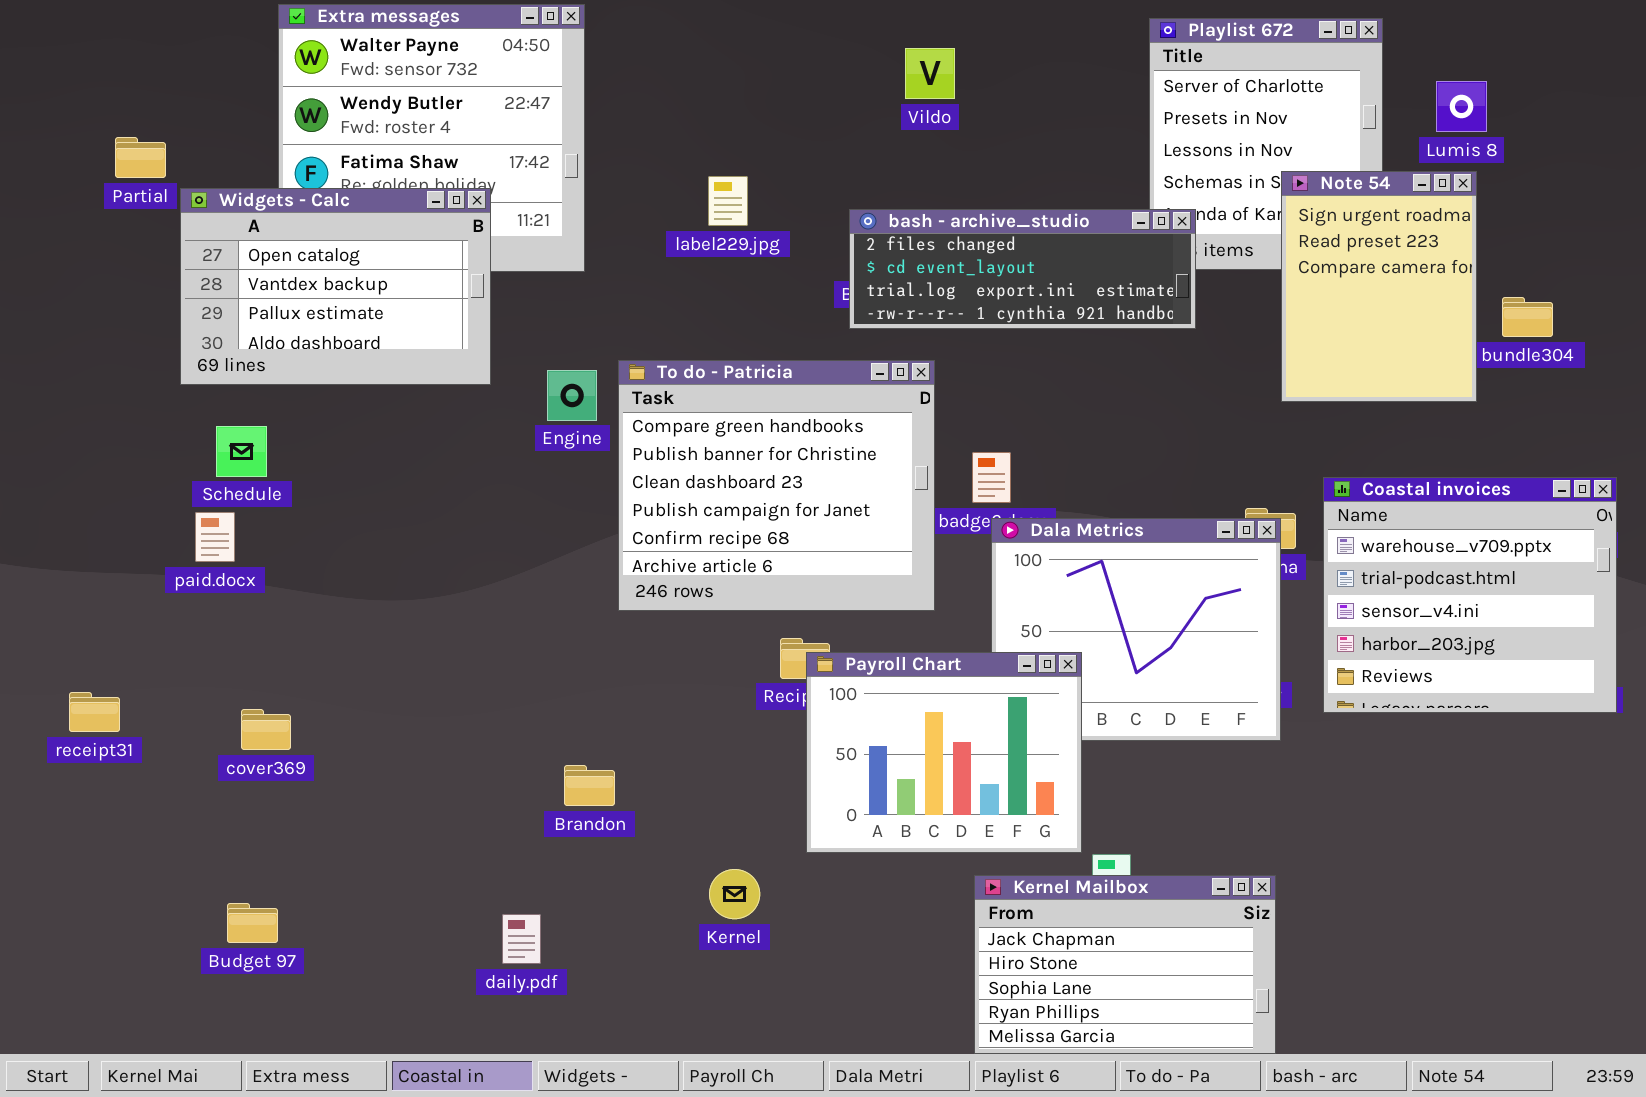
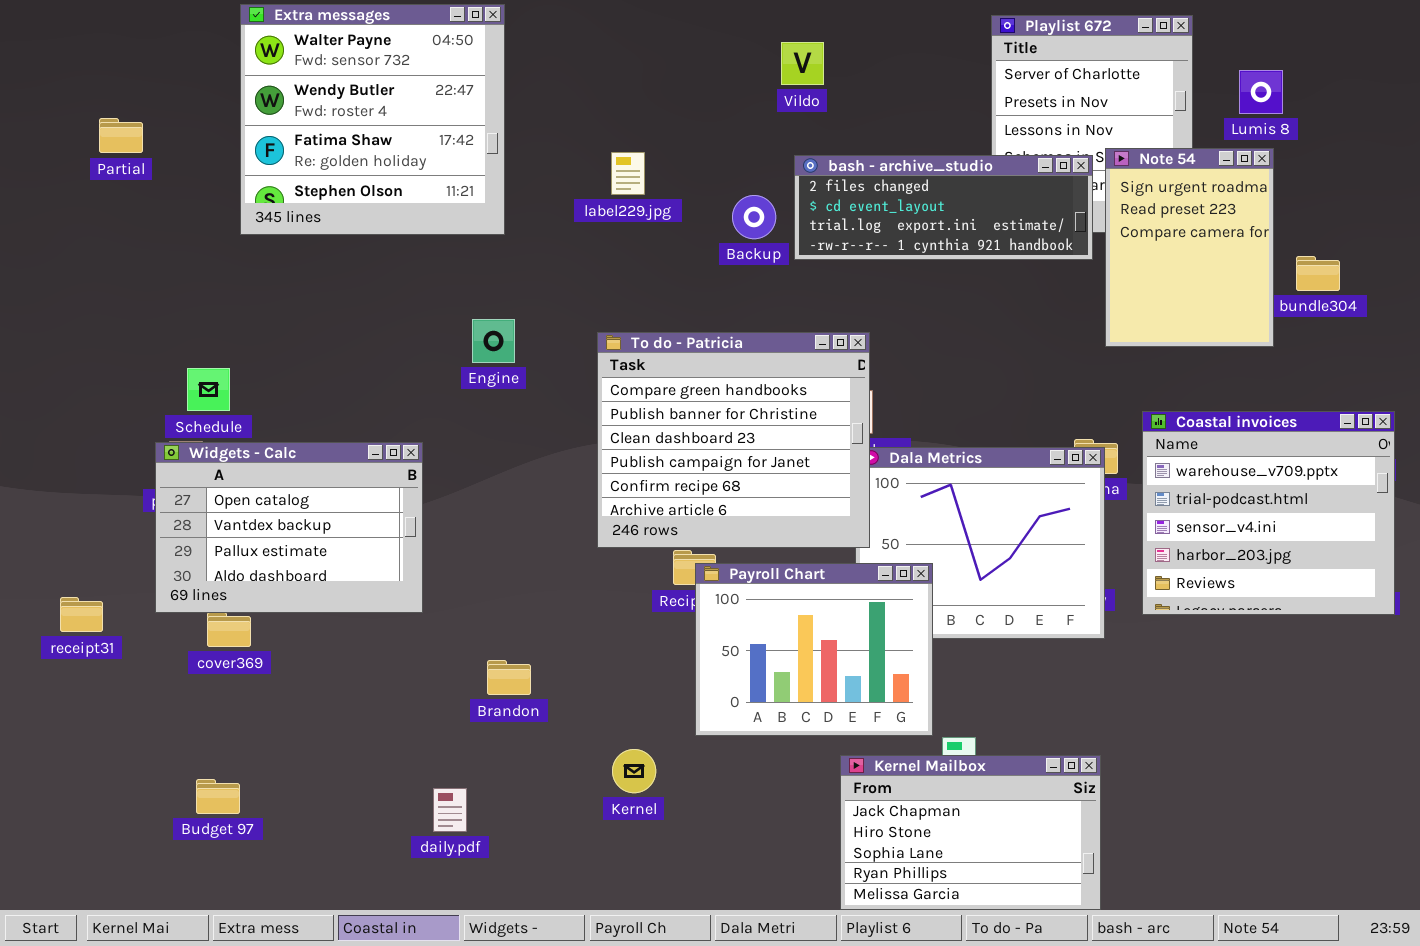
Widgets - Calc: [180,188,491,385] -> [155,442,423,613], moved
bash - archive_studio: [849,209,1196,329] -> [794,155,1093,260], moved
To do - Patricia: [618,360,935,611] -> [597,332,870,548], moved

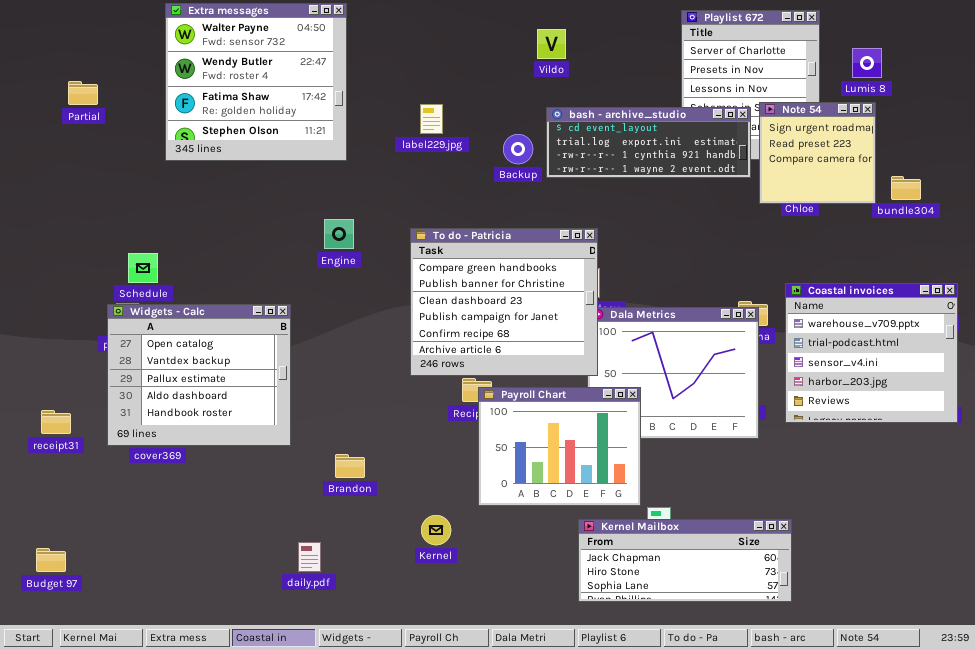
Note 54: [1105,148,1274,347] -> [759,102,876,204], resized
bash - archive_studio: [794,155,1093,260] -> [546,107,751,178], scrolled down 1 row
Widgets - Calc: [155,442,423,613] -> [107,304,291,446], resized
Kernel Mailbox: [840,755,1101,910] -> [578,519,792,602], resized
Budget 97: [196,779,240,814] -> [36,548,66,572], moved

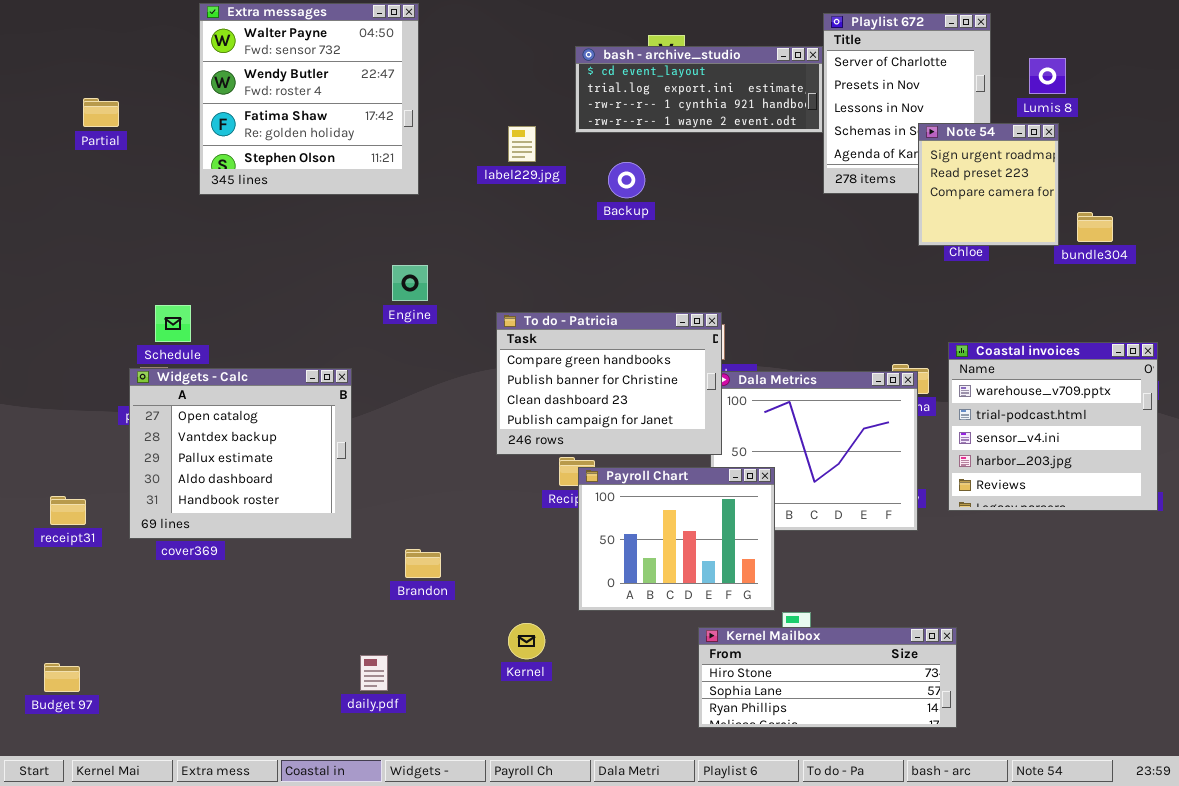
bash - archive_studio: [546,107,751,178] -> [575,46,823,133], moved
To do - Patricia: [410,228,598,376] -> [496,312,722,455], resized
Kernel Mailbox: [578,519,792,602] -> [698,627,957,728], scrolled down 1 row

